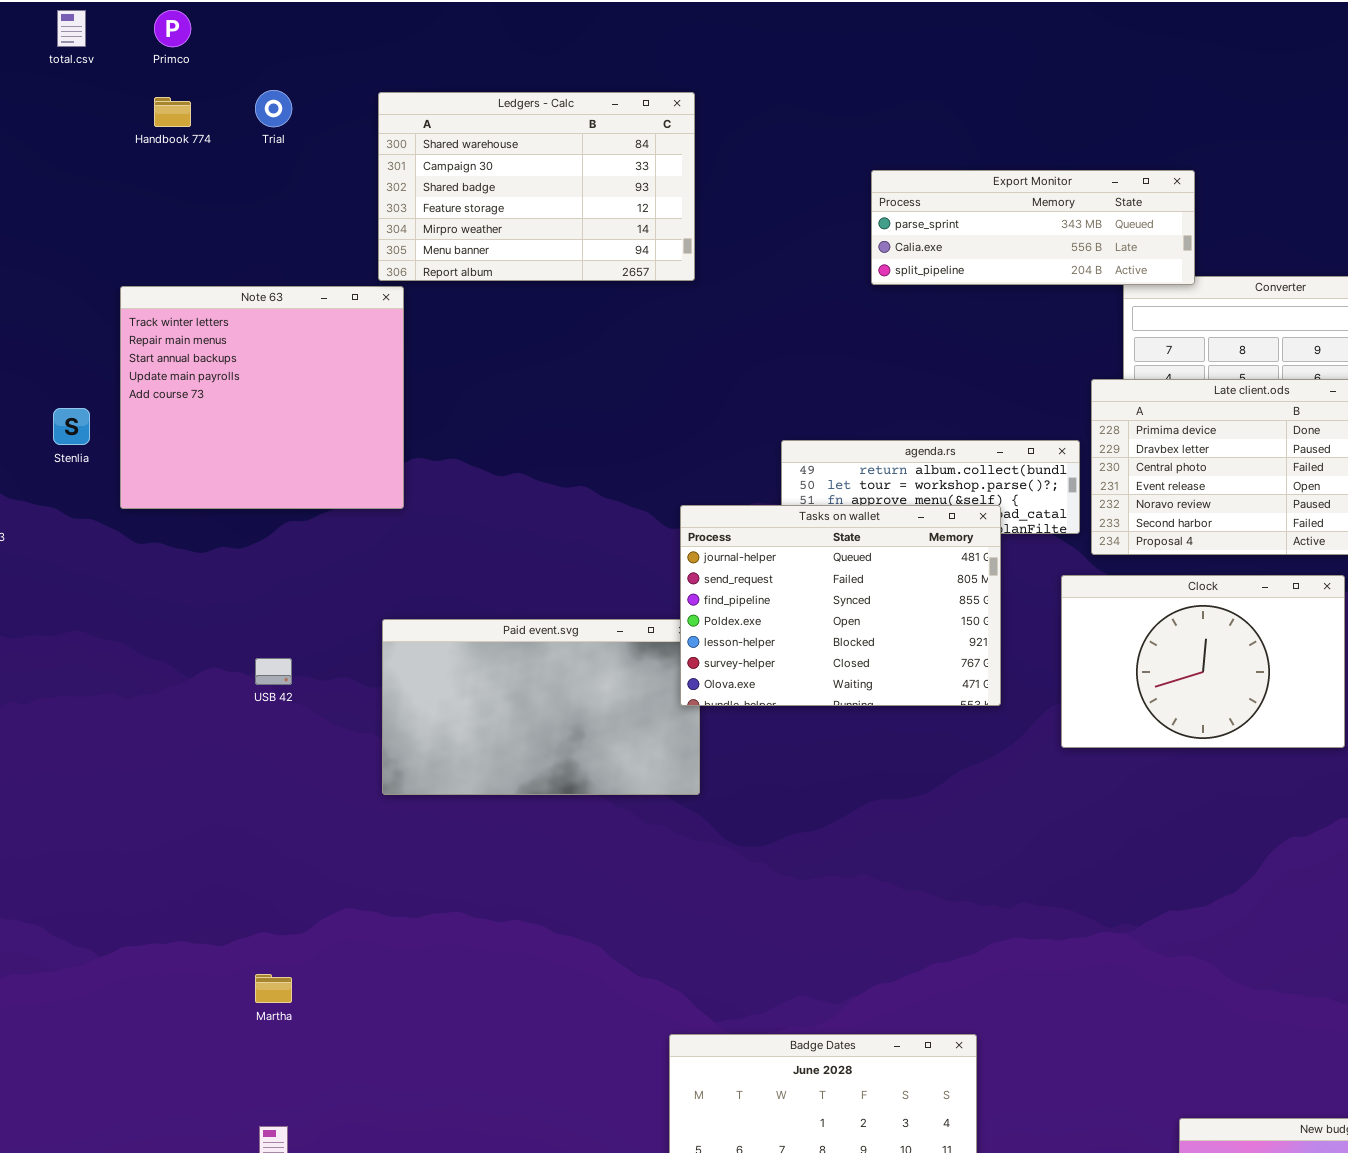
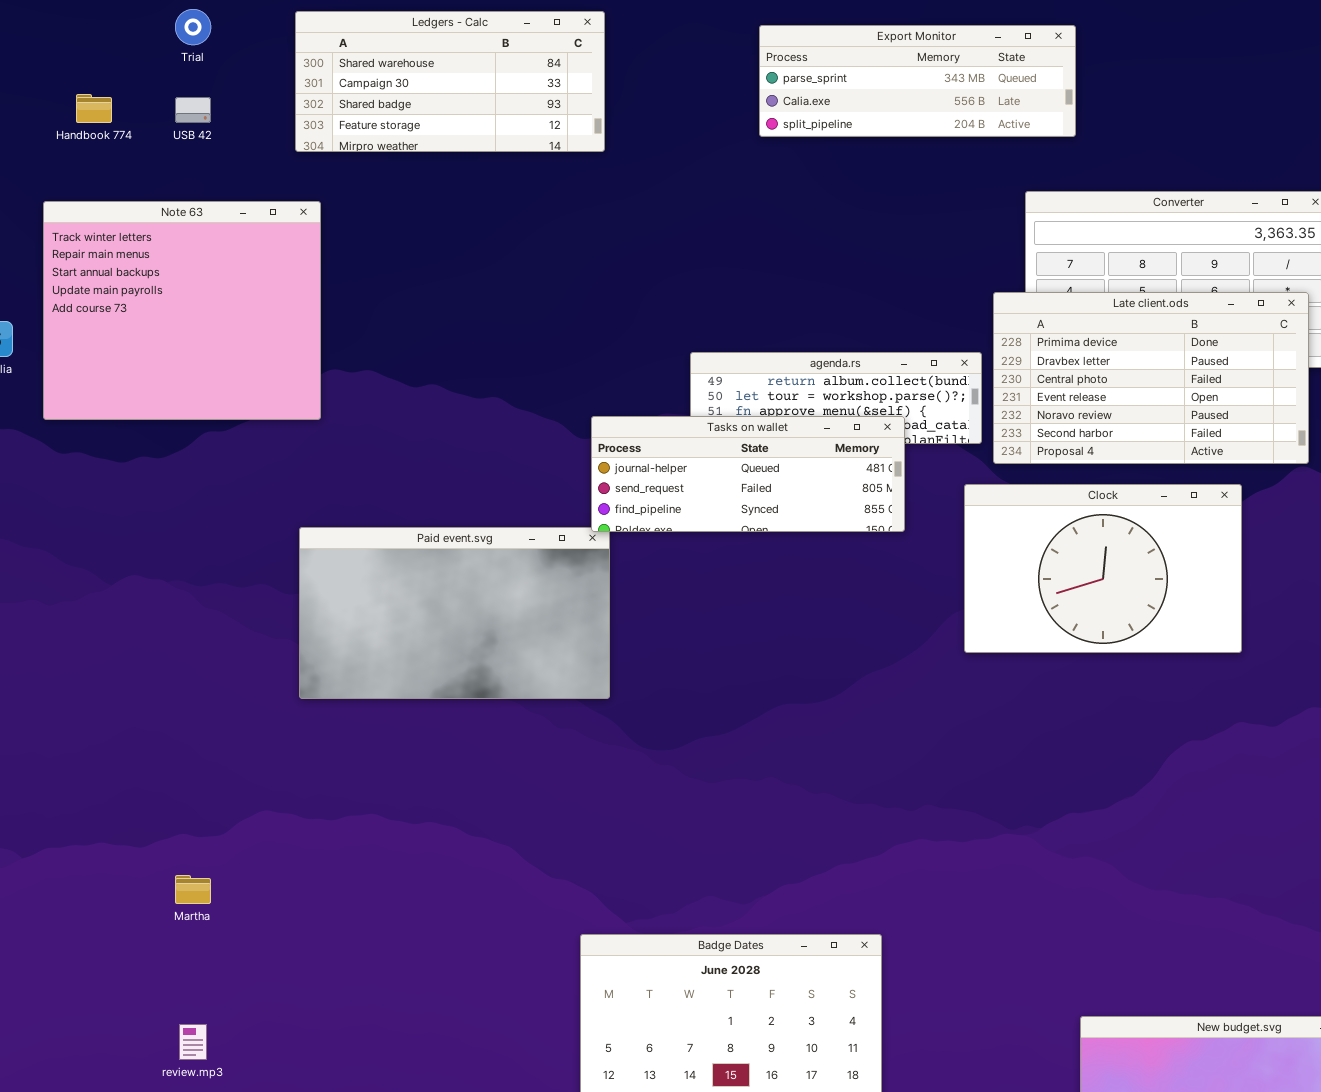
Ledgers - Calc: [378,92,695,281] -> [295,11,605,152], resized
Handbook 774: [154,97,191,127] -> [76,94,112,123], moved
Export Monitor: [871,170,1195,285] -> [759,25,1076,137], moved
Tasks on wallet: [680,505,1001,706] -> [591,416,905,532], resized
USB 42: [255,658,292,685] -> [175,97,211,123], moved

